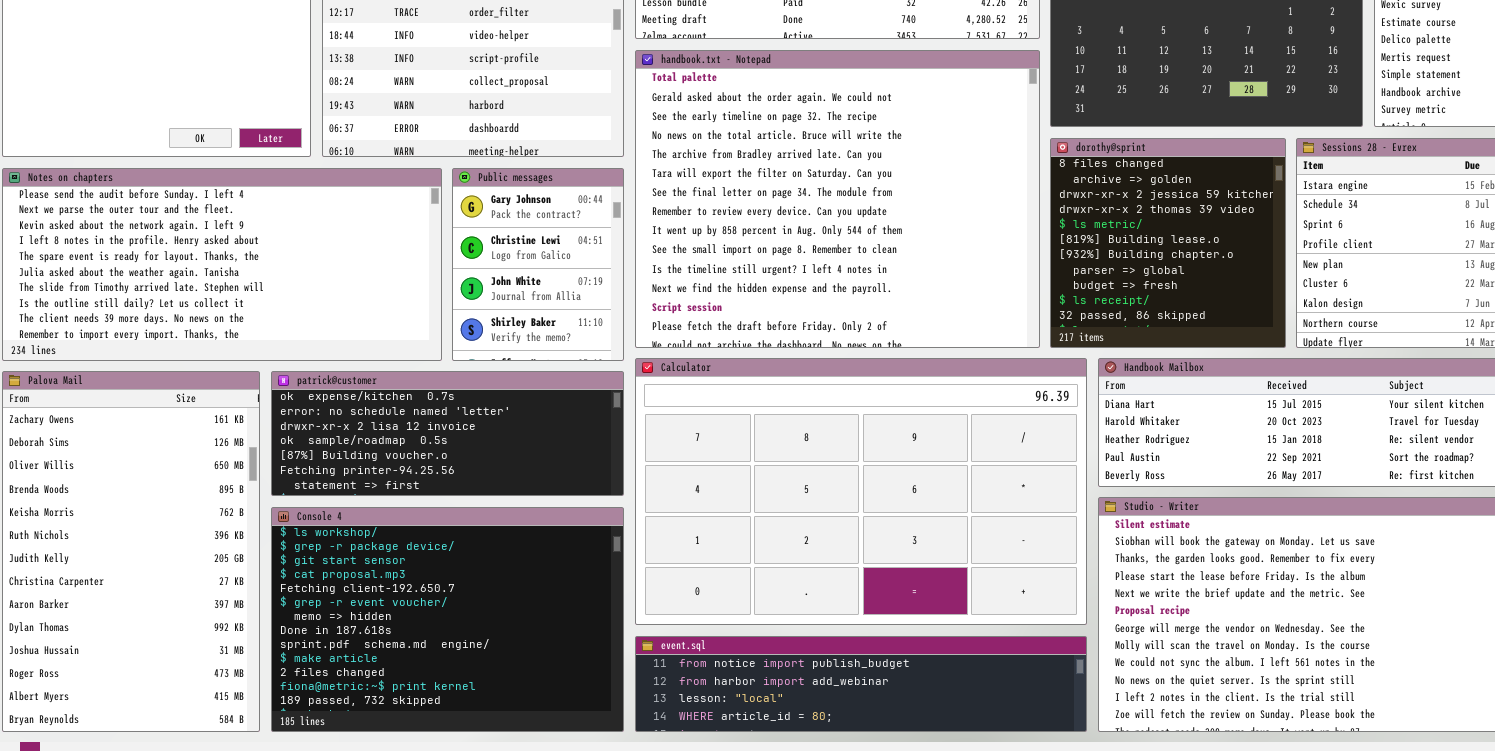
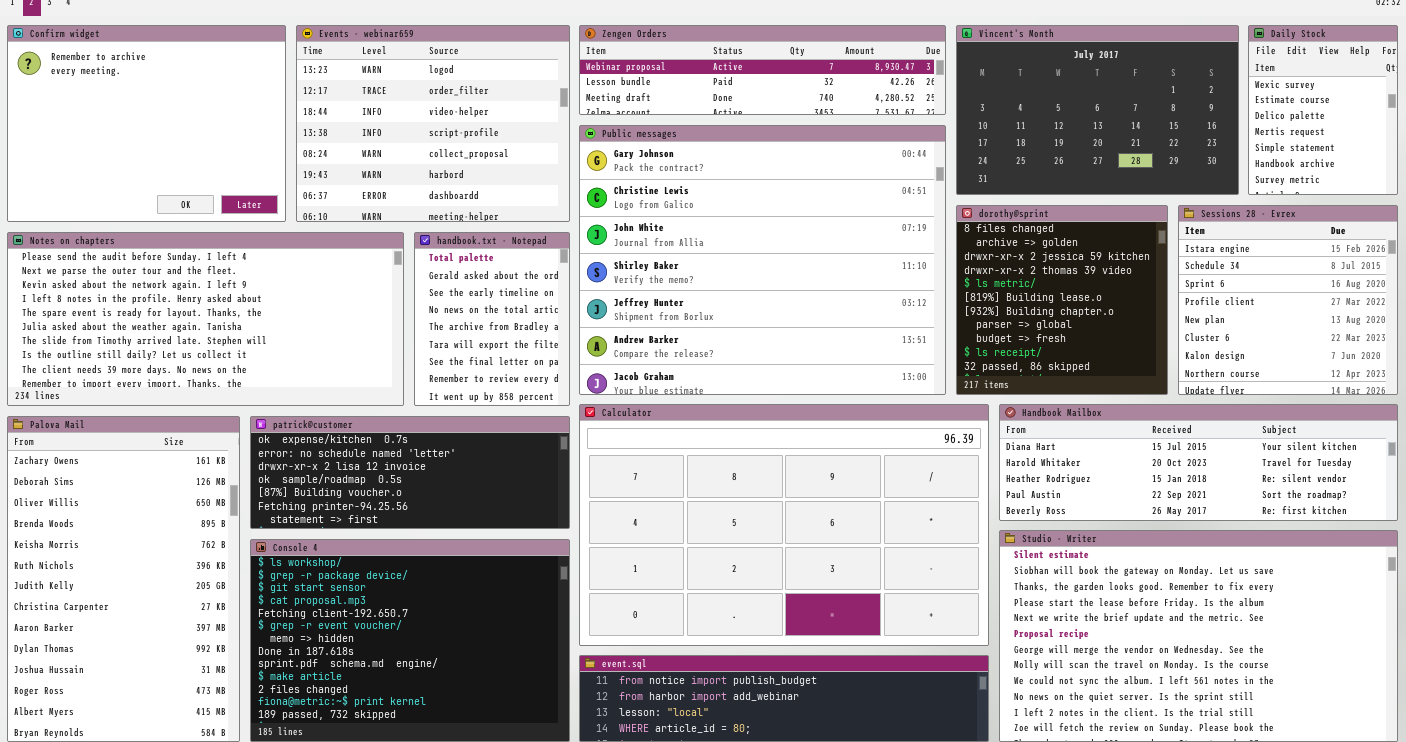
handbook.txt - Notepad: [635,50,1040,348] -> [414,232,570,406], moved, resized
Public messages: [452,168,624,361] -> [579,125,946,395], moved, resized

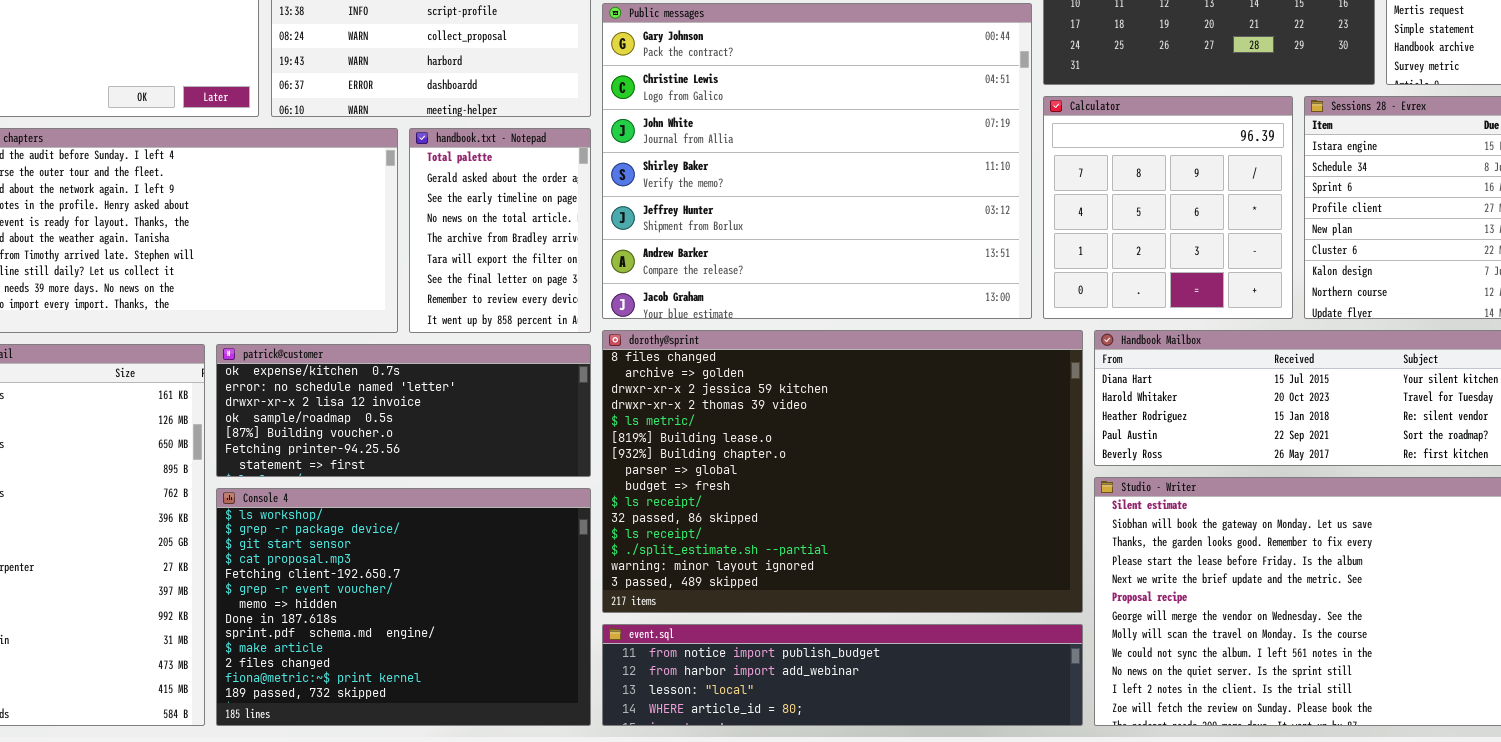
dorothy@sprint: [956,205,1168,395] -> [602,330,1083,613], moved, resized
Calculator: [579,404,989,646] -> [1043,96,1293,319], moved, resized

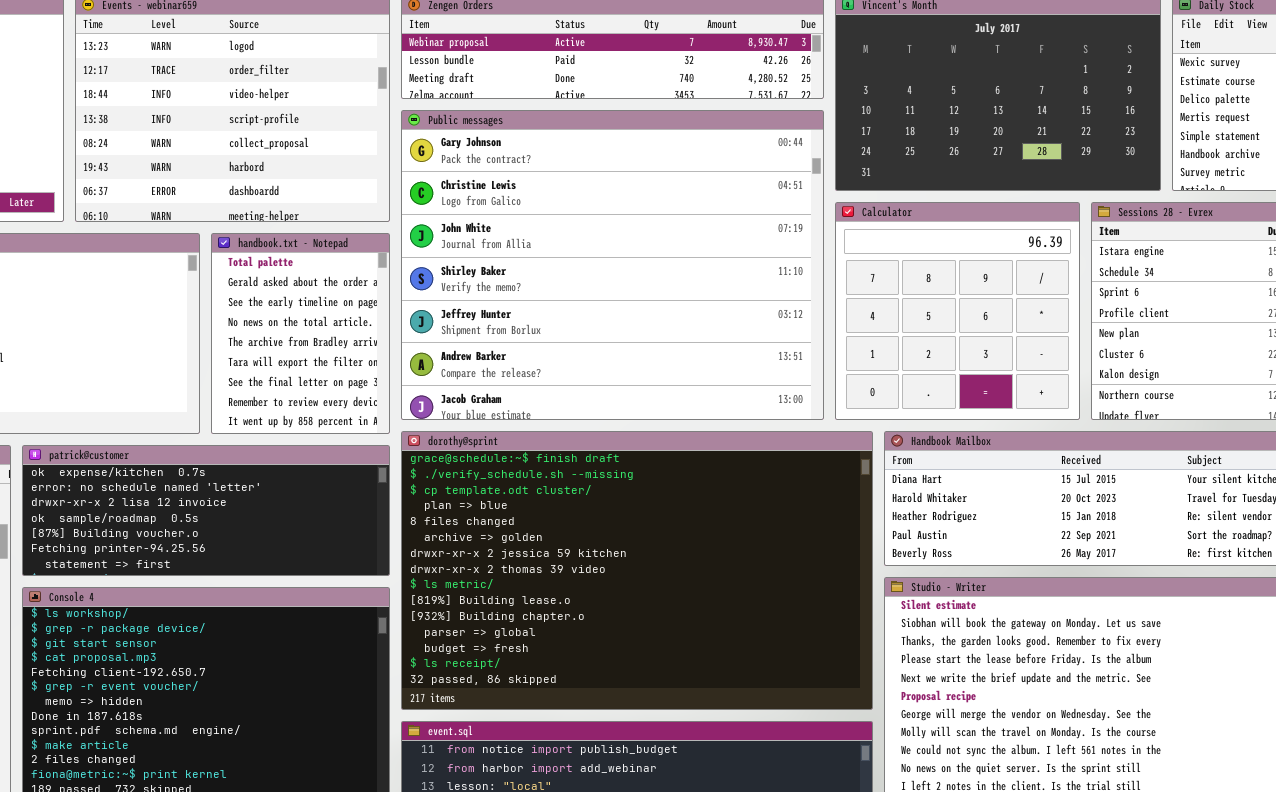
dorothy@sprint: [602,330,1083,613] -> [401,431,873,710], scrolled up 4 rows

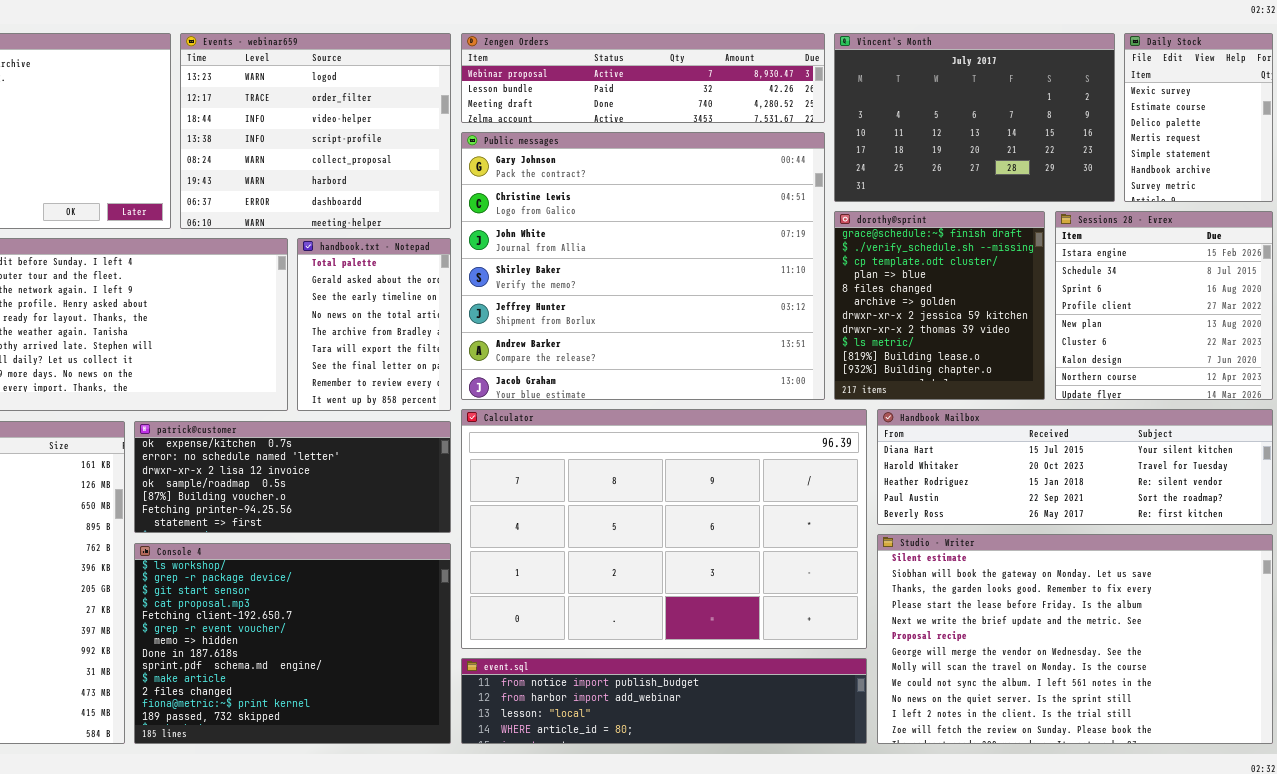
Calculator: [835,202,1080,420] -> [461,409,867,649], moved, resized
dorothy@sprint: [401,431,873,710] -> [834,211,1045,400], moved, resized

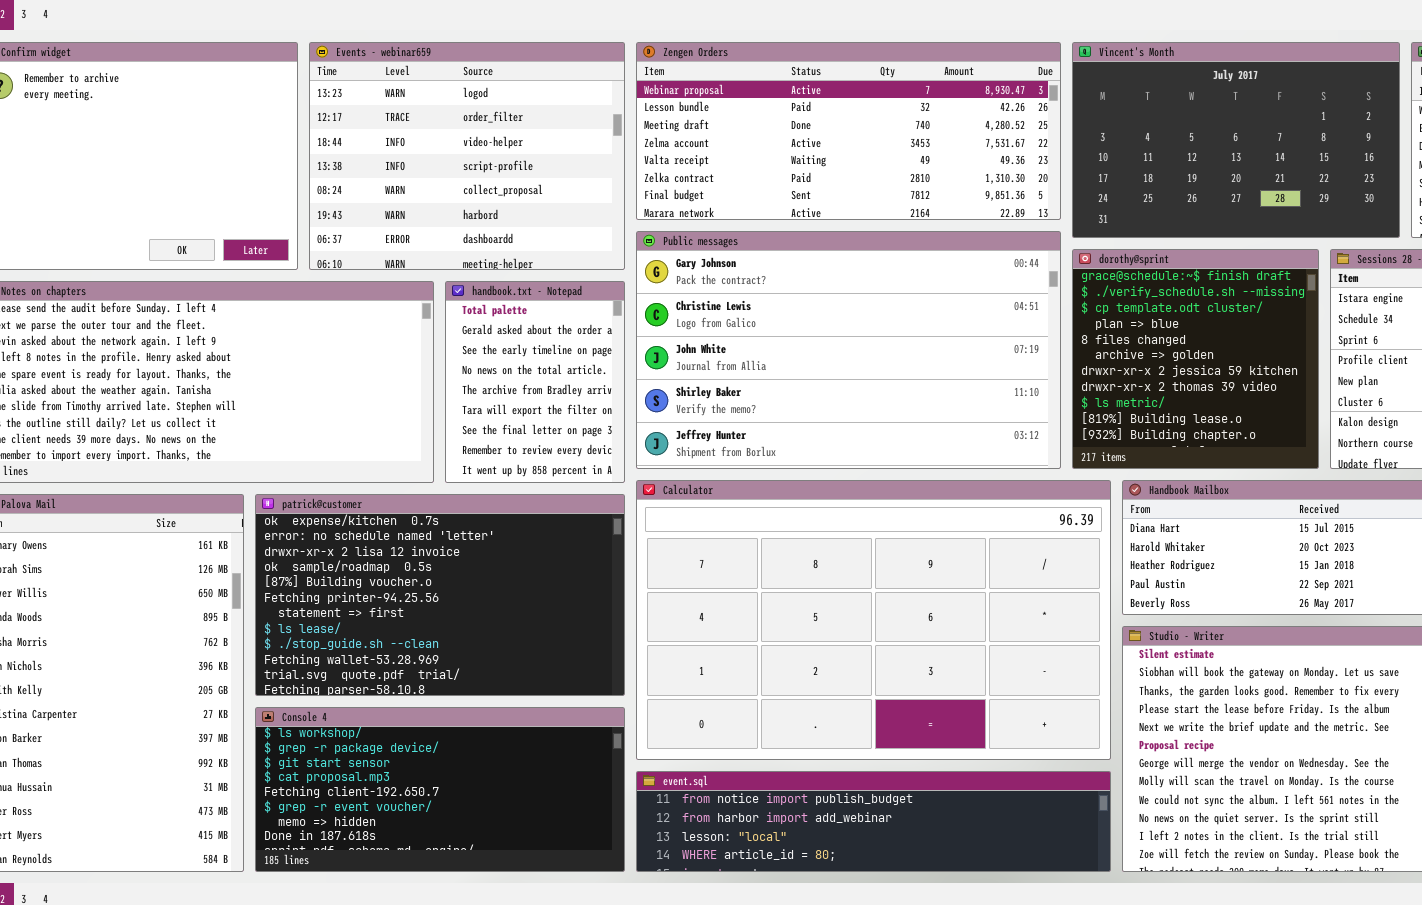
Zengen Orders: [461,33,825,123] -> [636,42,1061,220], resized
Public messages: [461,132,825,400] -> [636,231,1061,469], resized
patrick@customer: [134,421,451,533] -> [255,494,625,696], resized
Console 4: [134,543,451,744] -> [255,707,625,872], resized

